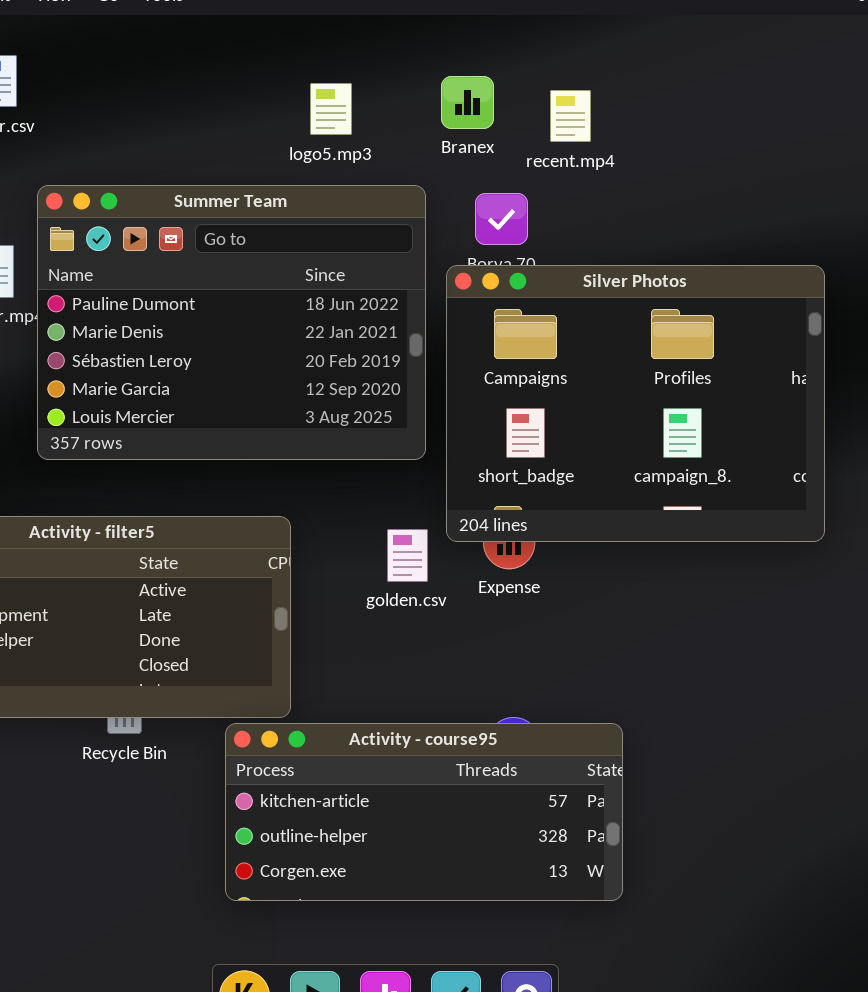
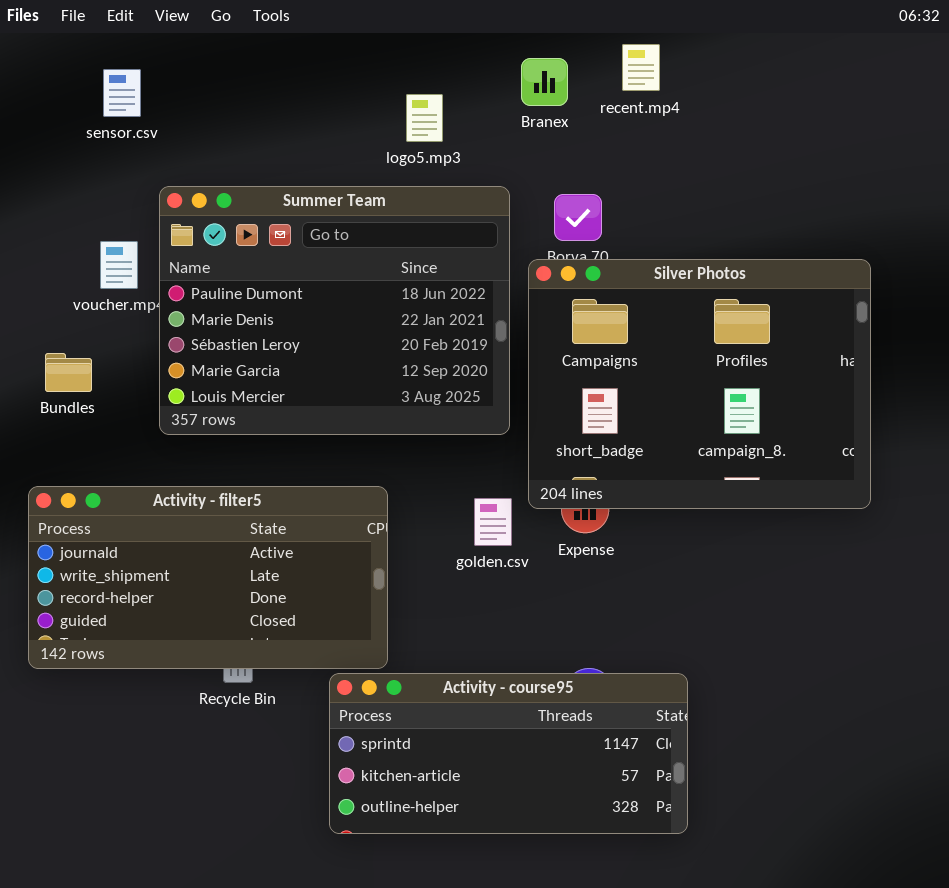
Branex: [441,76,494,129] -> [521,58,568,106], moved
recent.mp4: [550,90,591,142] -> [622,44,660,91], moved
Activity - course95: [225,723,623,901] -> [329,673,688,834], scrolled up 1 row

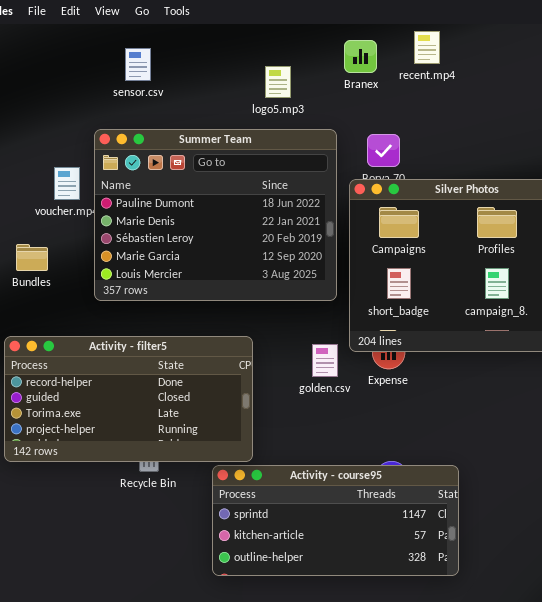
sensor.csv: [103,69,141,117] -> [125,48,151,81], moved
Activity - filter5: [28,486,388,669] -> [4,336,253,462], scrolled down 2 rows

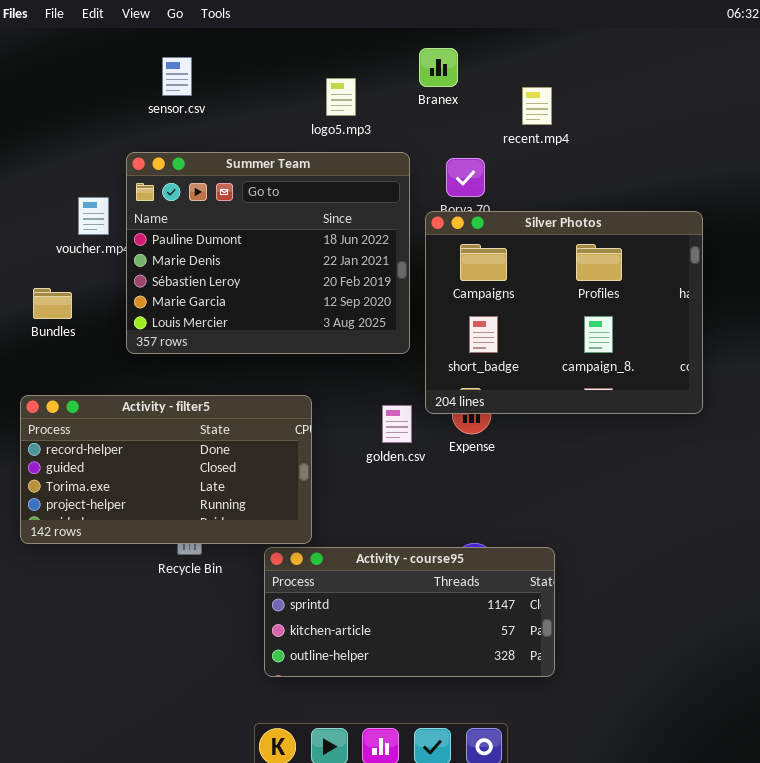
recent.mp4: [414,31,440,64] -> [522,87,552,125], moved

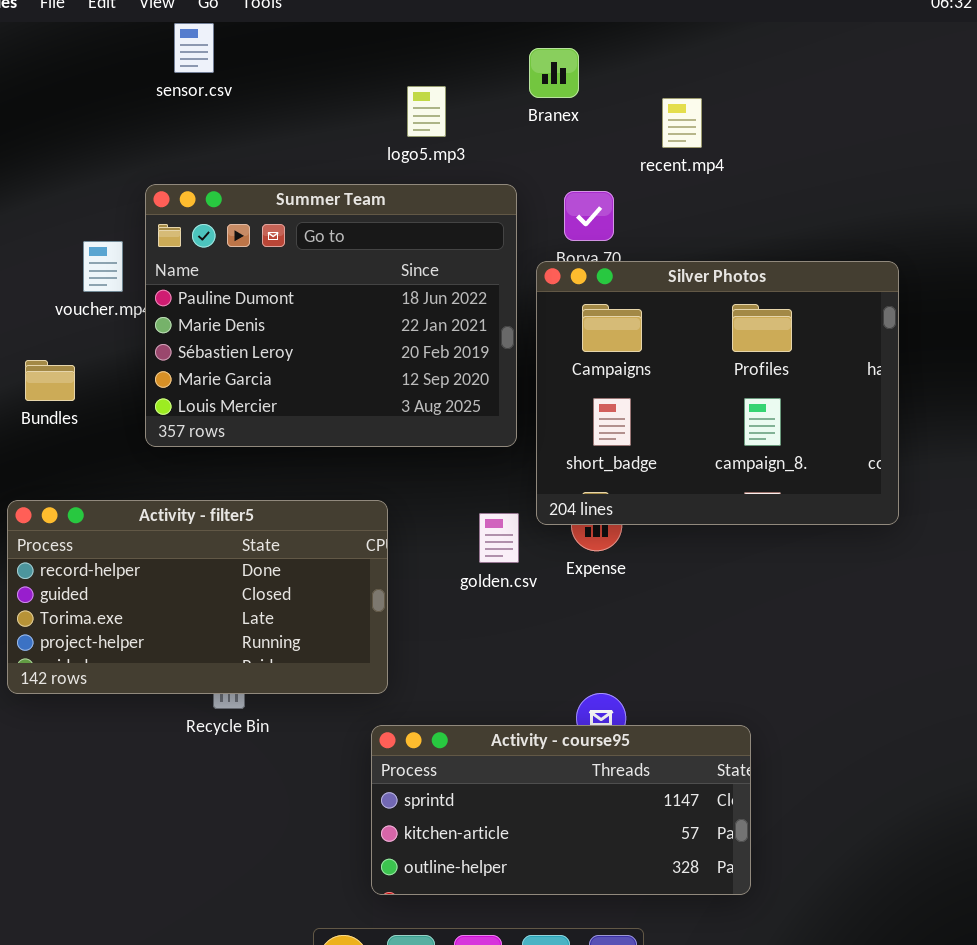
sensor.csv: [162,57,192,96] -> [174,23,214,73], moved
Activity - course95: [264,547,555,677] -> [371,725,751,895], moved

